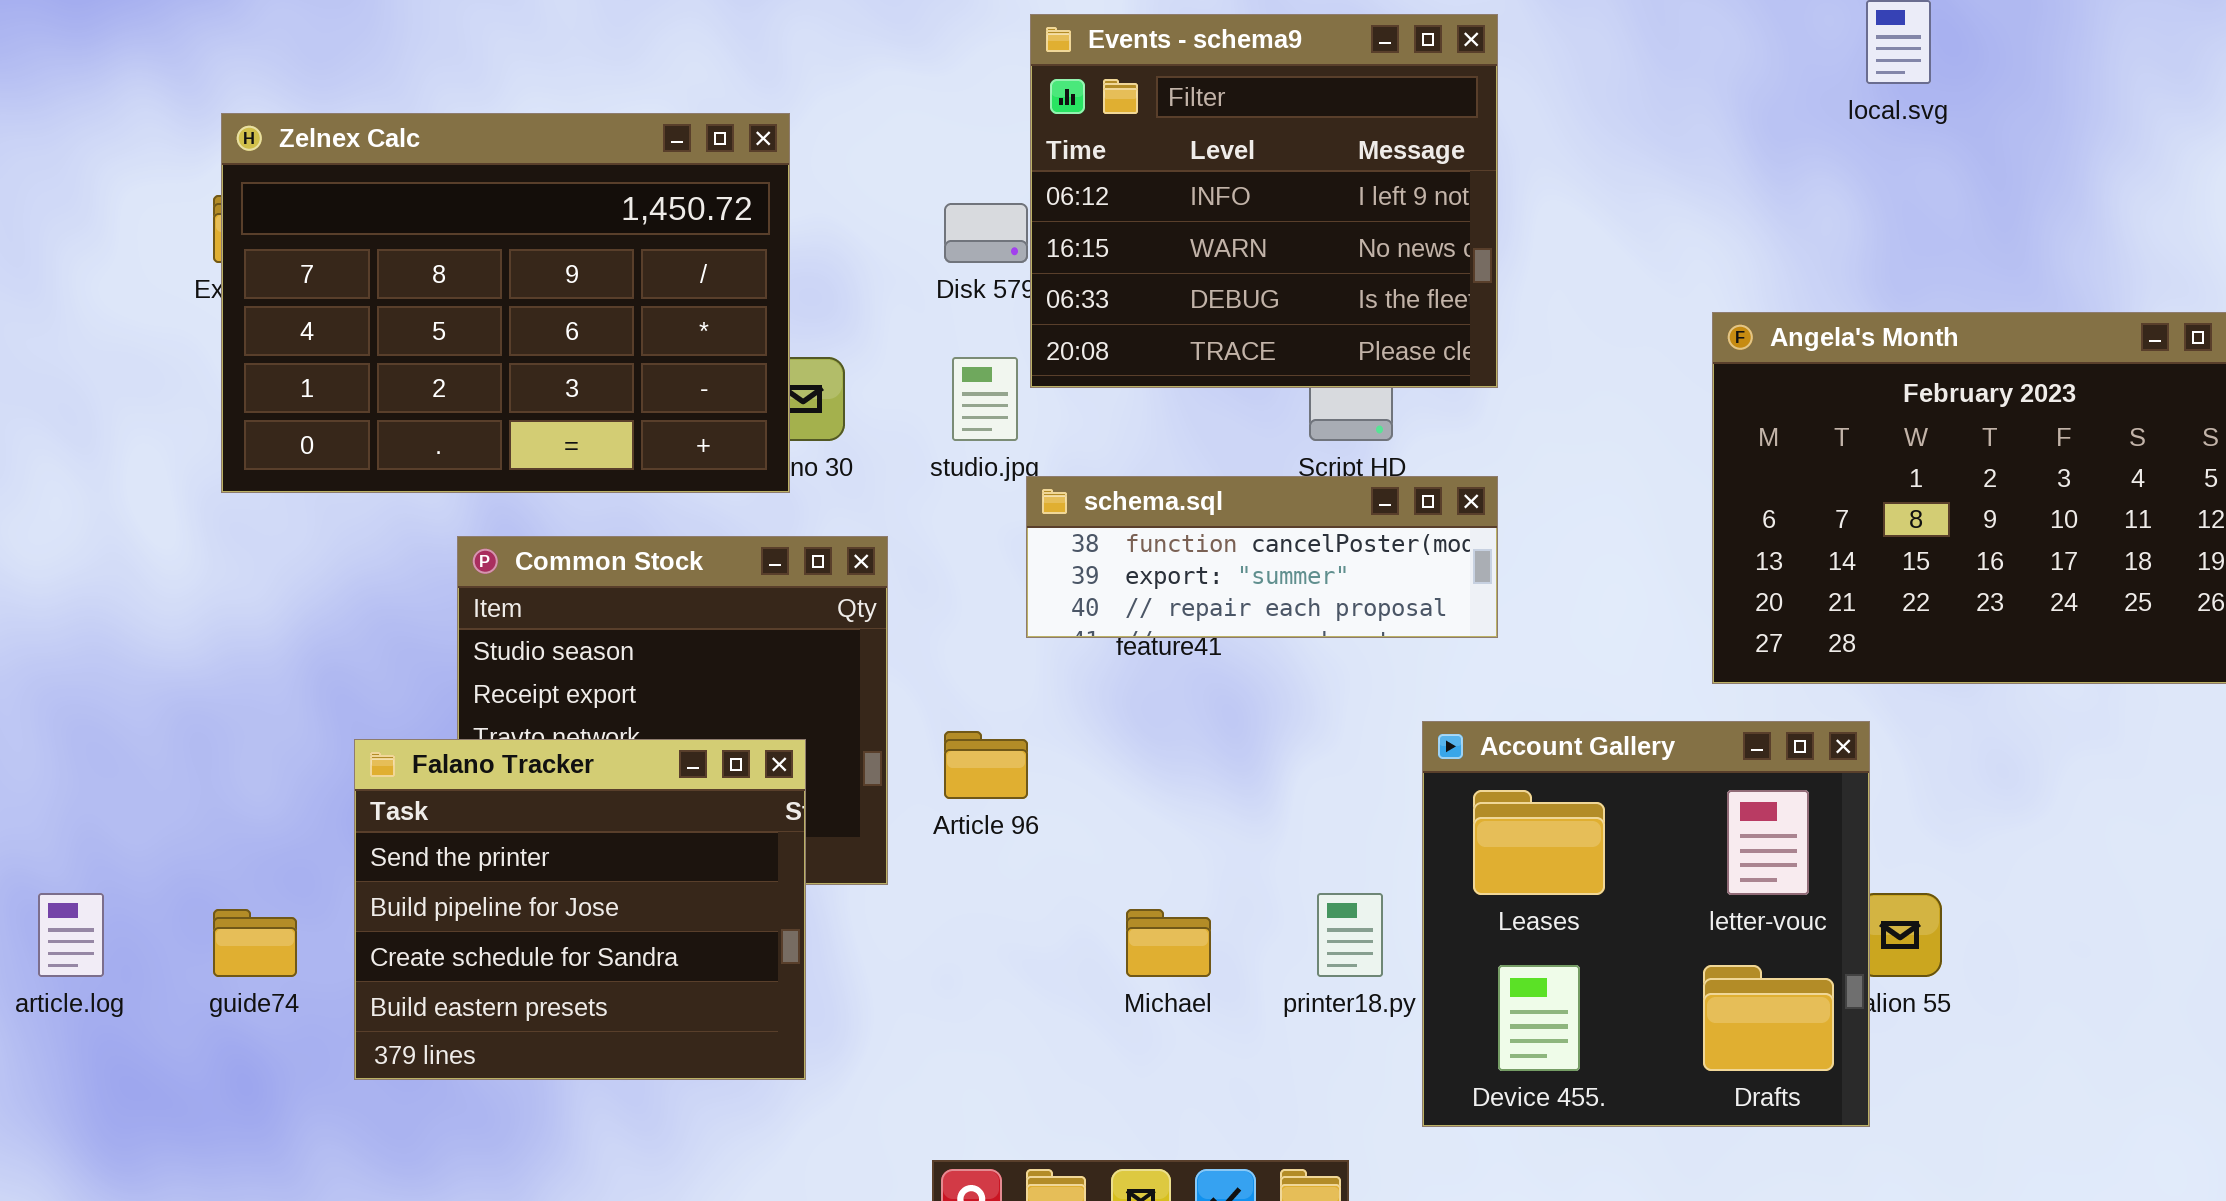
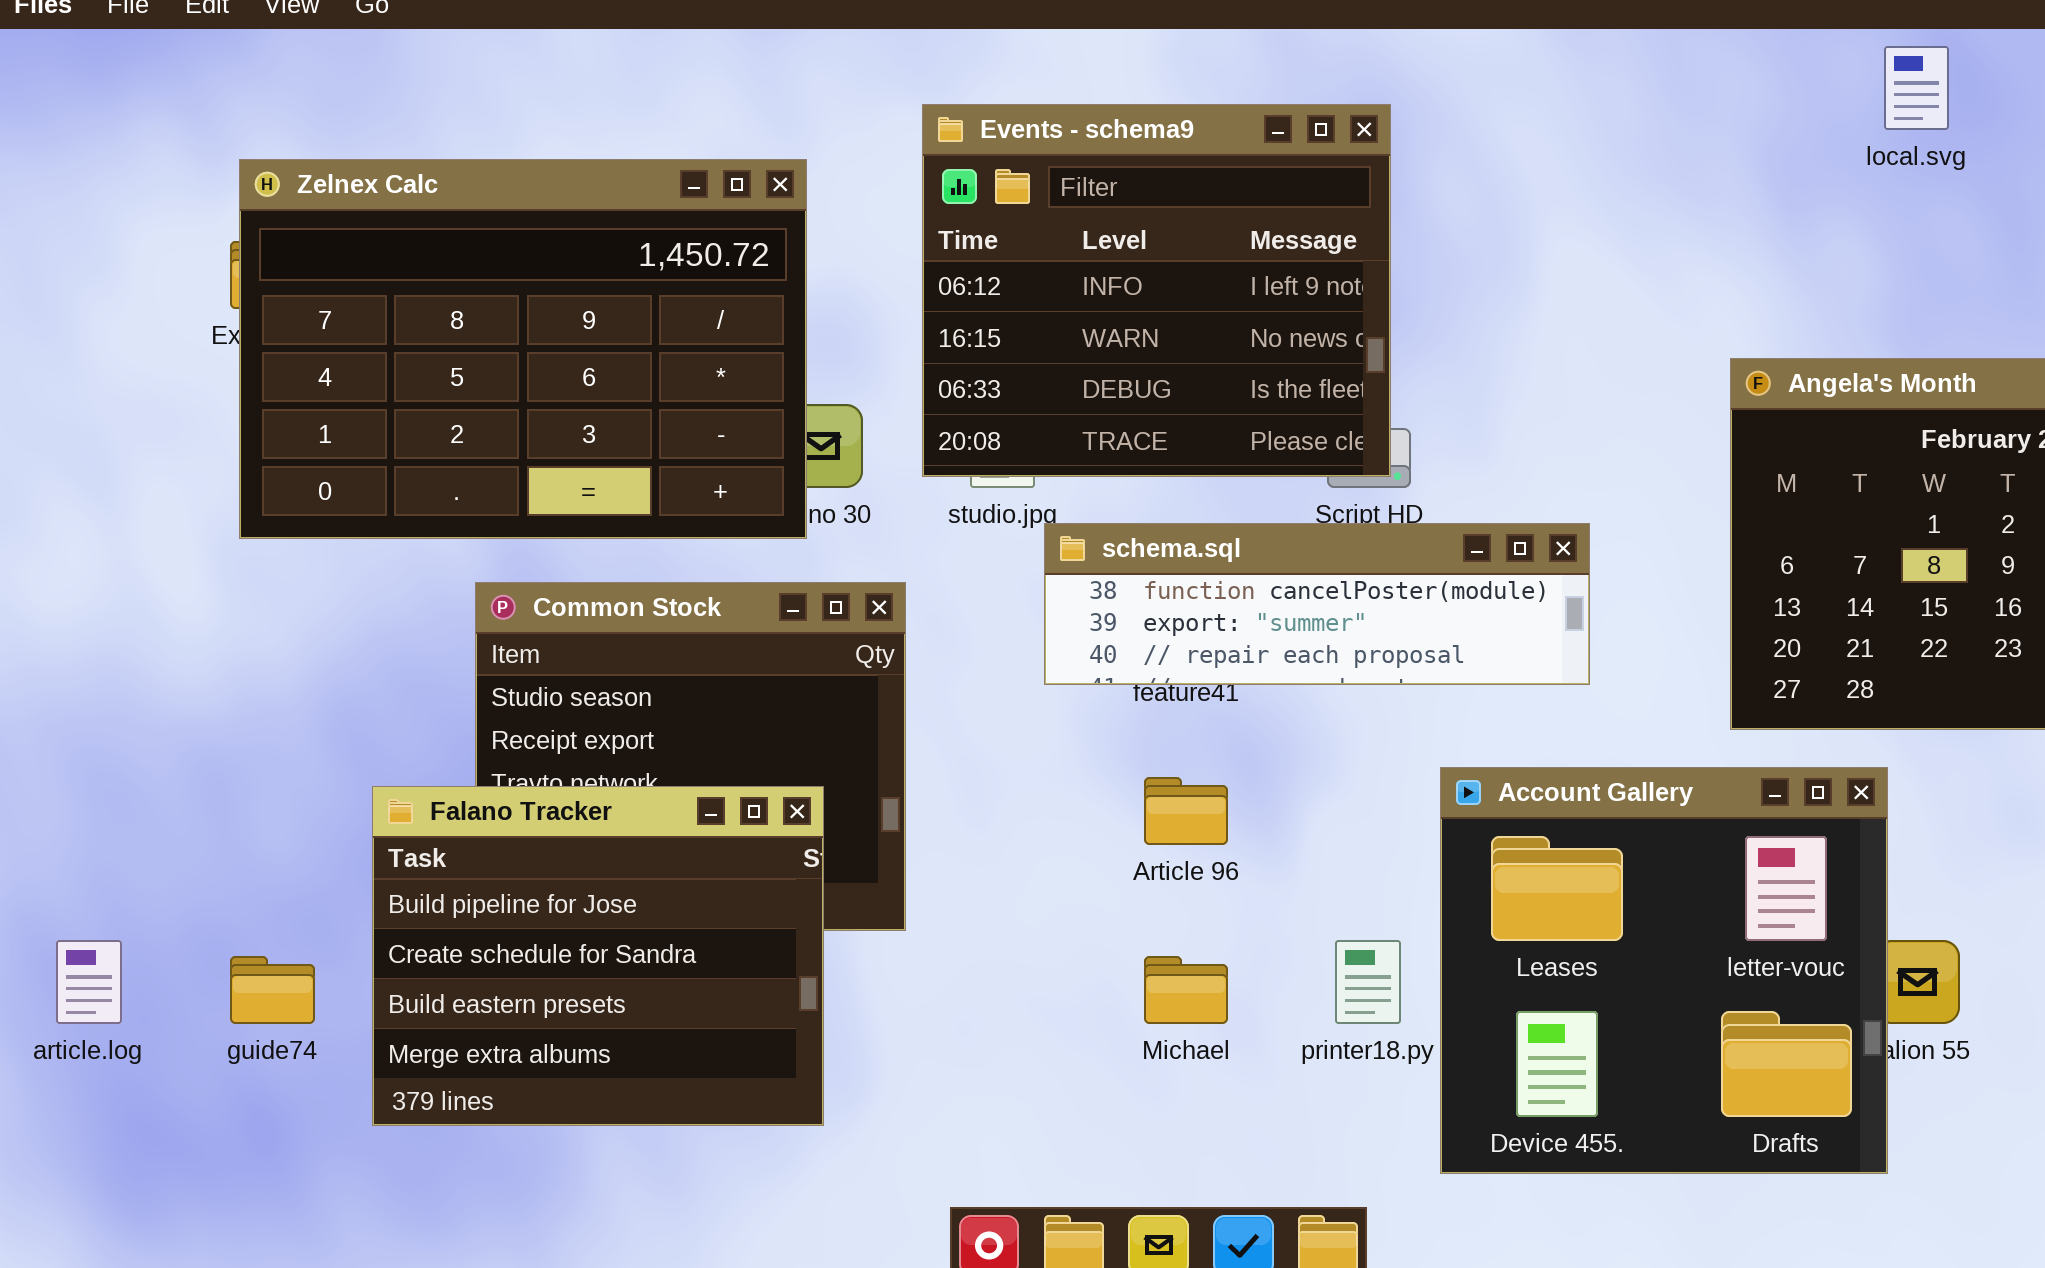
Events - schema9: [1030,14,1498,388] -> [922,104,1391,477], moved
schema.sql: [1026,476,1498,638] -> [1044,523,1590,685], resized
Article 96: [944,731,1028,799] -> [1144,777,1228,845], moved
Falano Tracker: [354,739,806,1080] -> [372,786,824,1126], scrolled down 1 row

